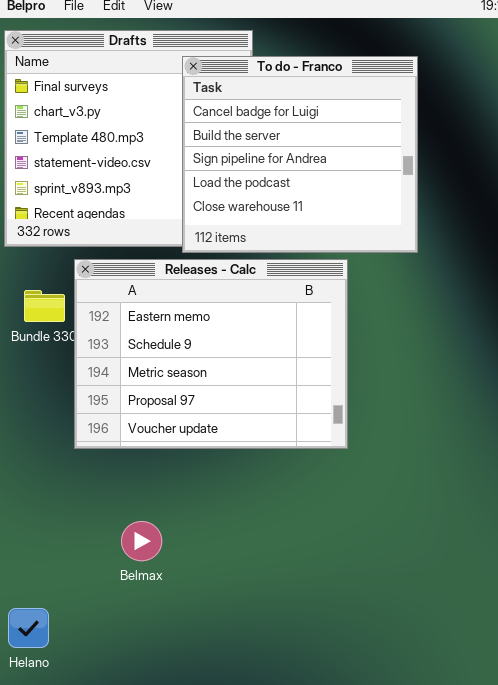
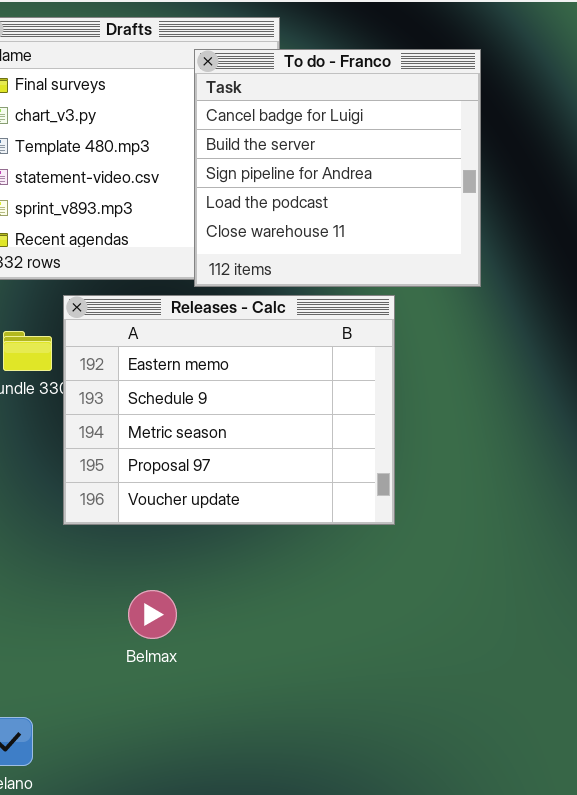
Belmax: [121,521,162,561] -> [128,590,177,639], moved

